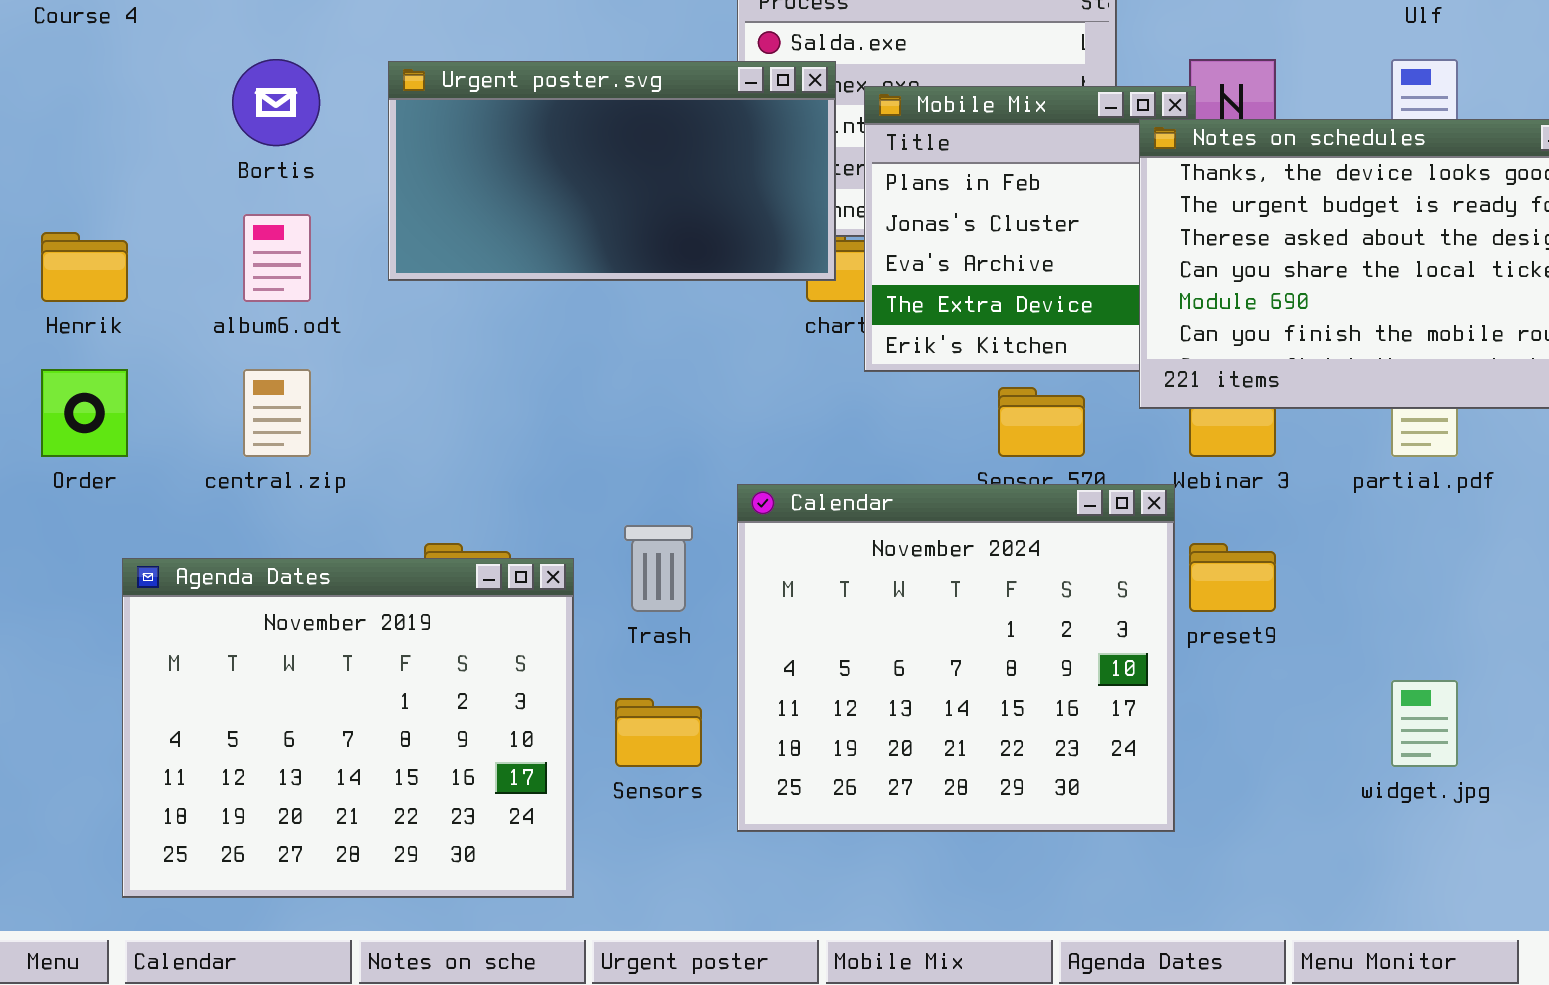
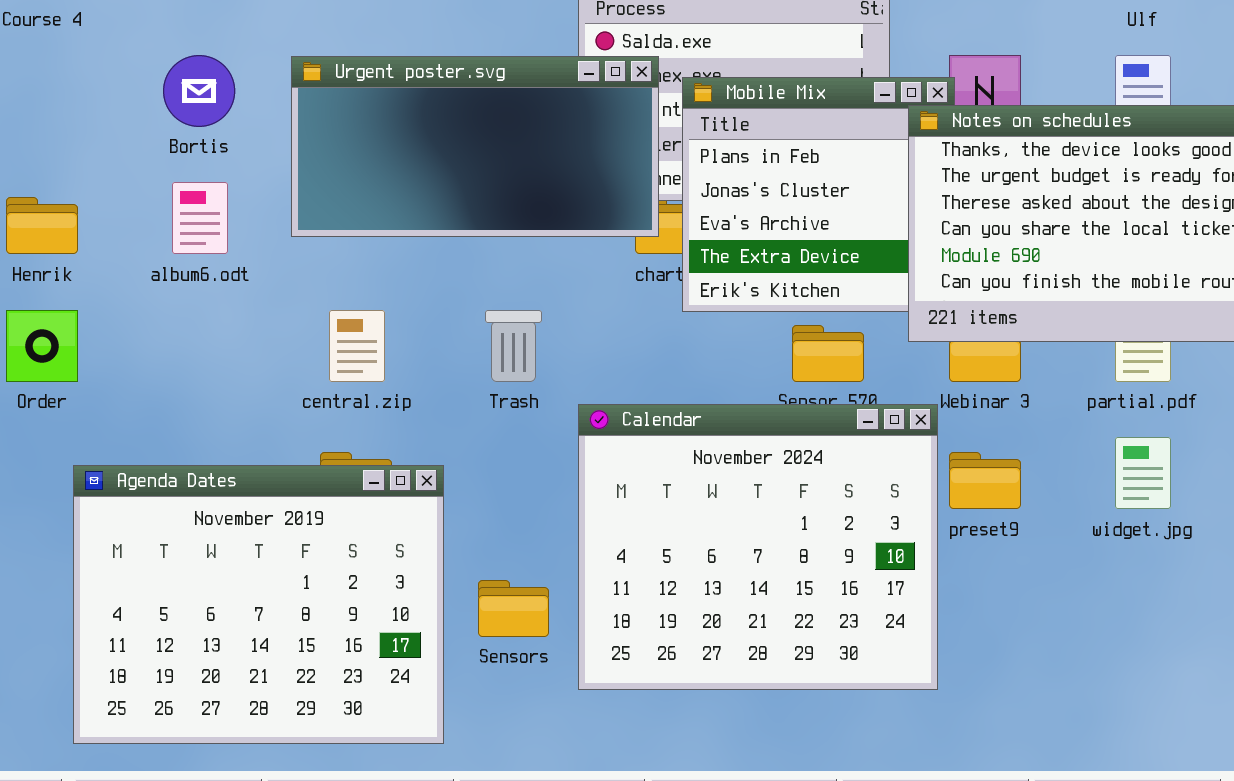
central.zip: [243,369,311,457] -> [329,310,385,382], moved
Trash: [624,525,693,612] -> [485,310,542,382], moved
widget.jpg: [1391,680,1458,767] -> [1115,437,1171,509], moved

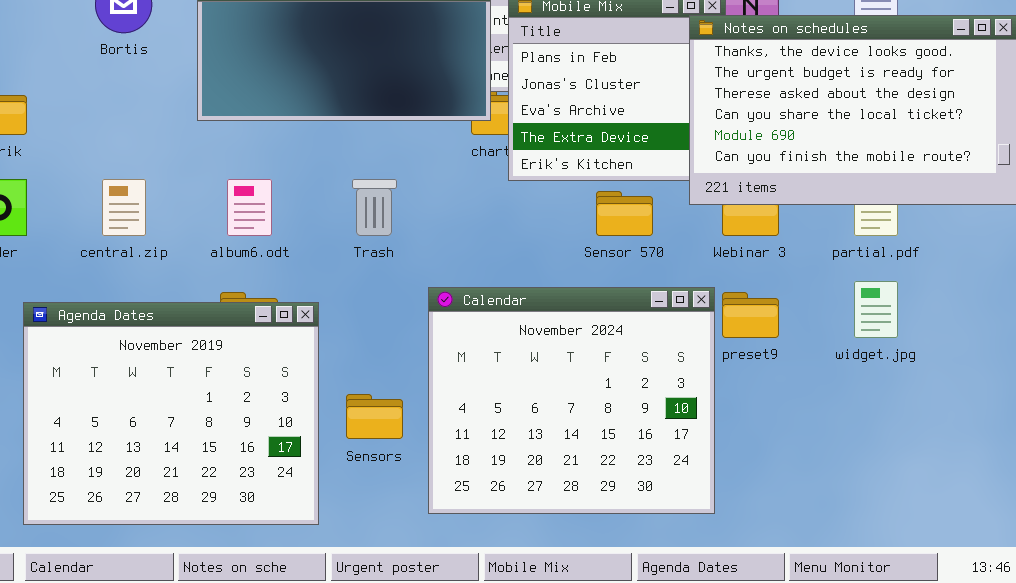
album6.odt: [172,182,228,254] -> [227,179,272,236], moved
central.zip: [329,310,385,382] -> [102,179,146,236], moved
Calendar: [578,404,938,690] -> [428,287,715,514], moved

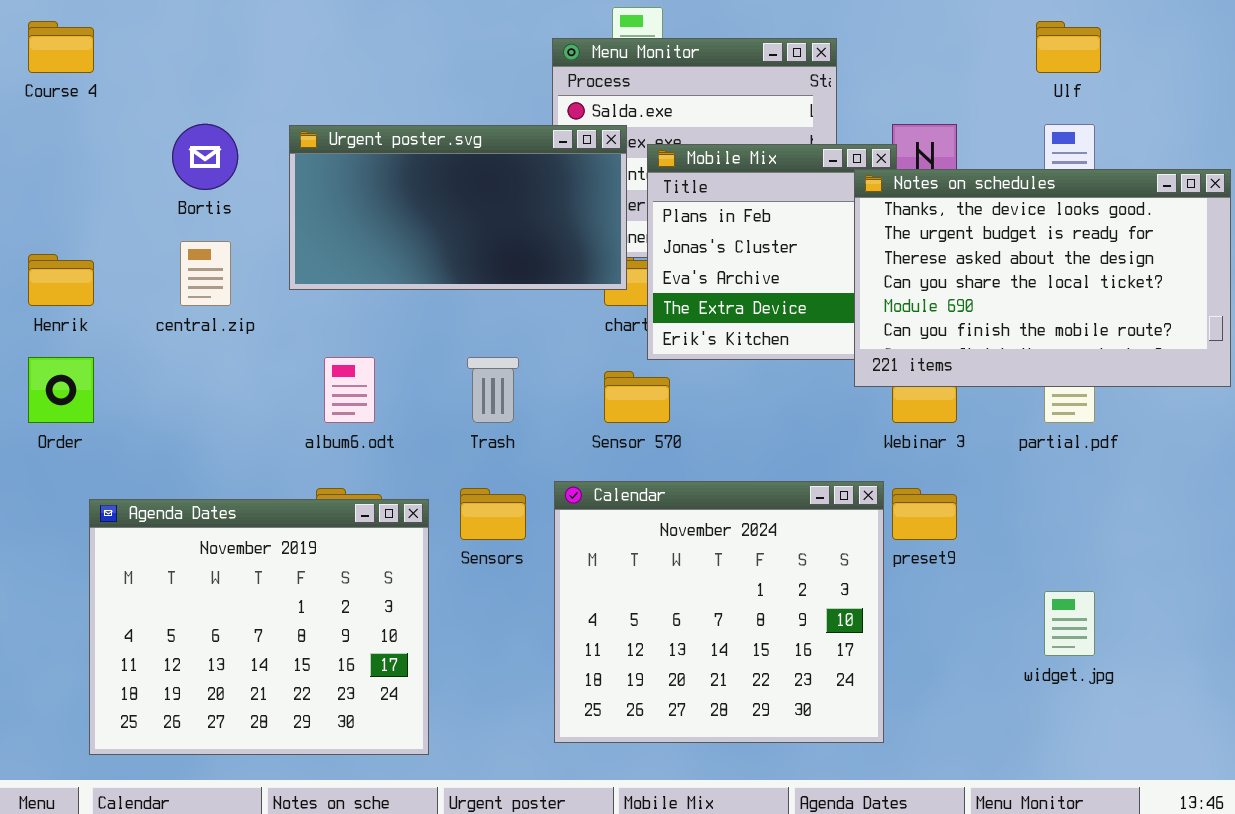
central.zip: [102,179,146,236] -> [180,241,231,306], moved
Sensor 570: [596,191,653,236] -> [604,371,670,423], moved
widget.jpg: [854,281,898,338] -> [1044,591,1095,656], moved
Sensors: [346,394,403,439] -> [460,488,526,540], moved

